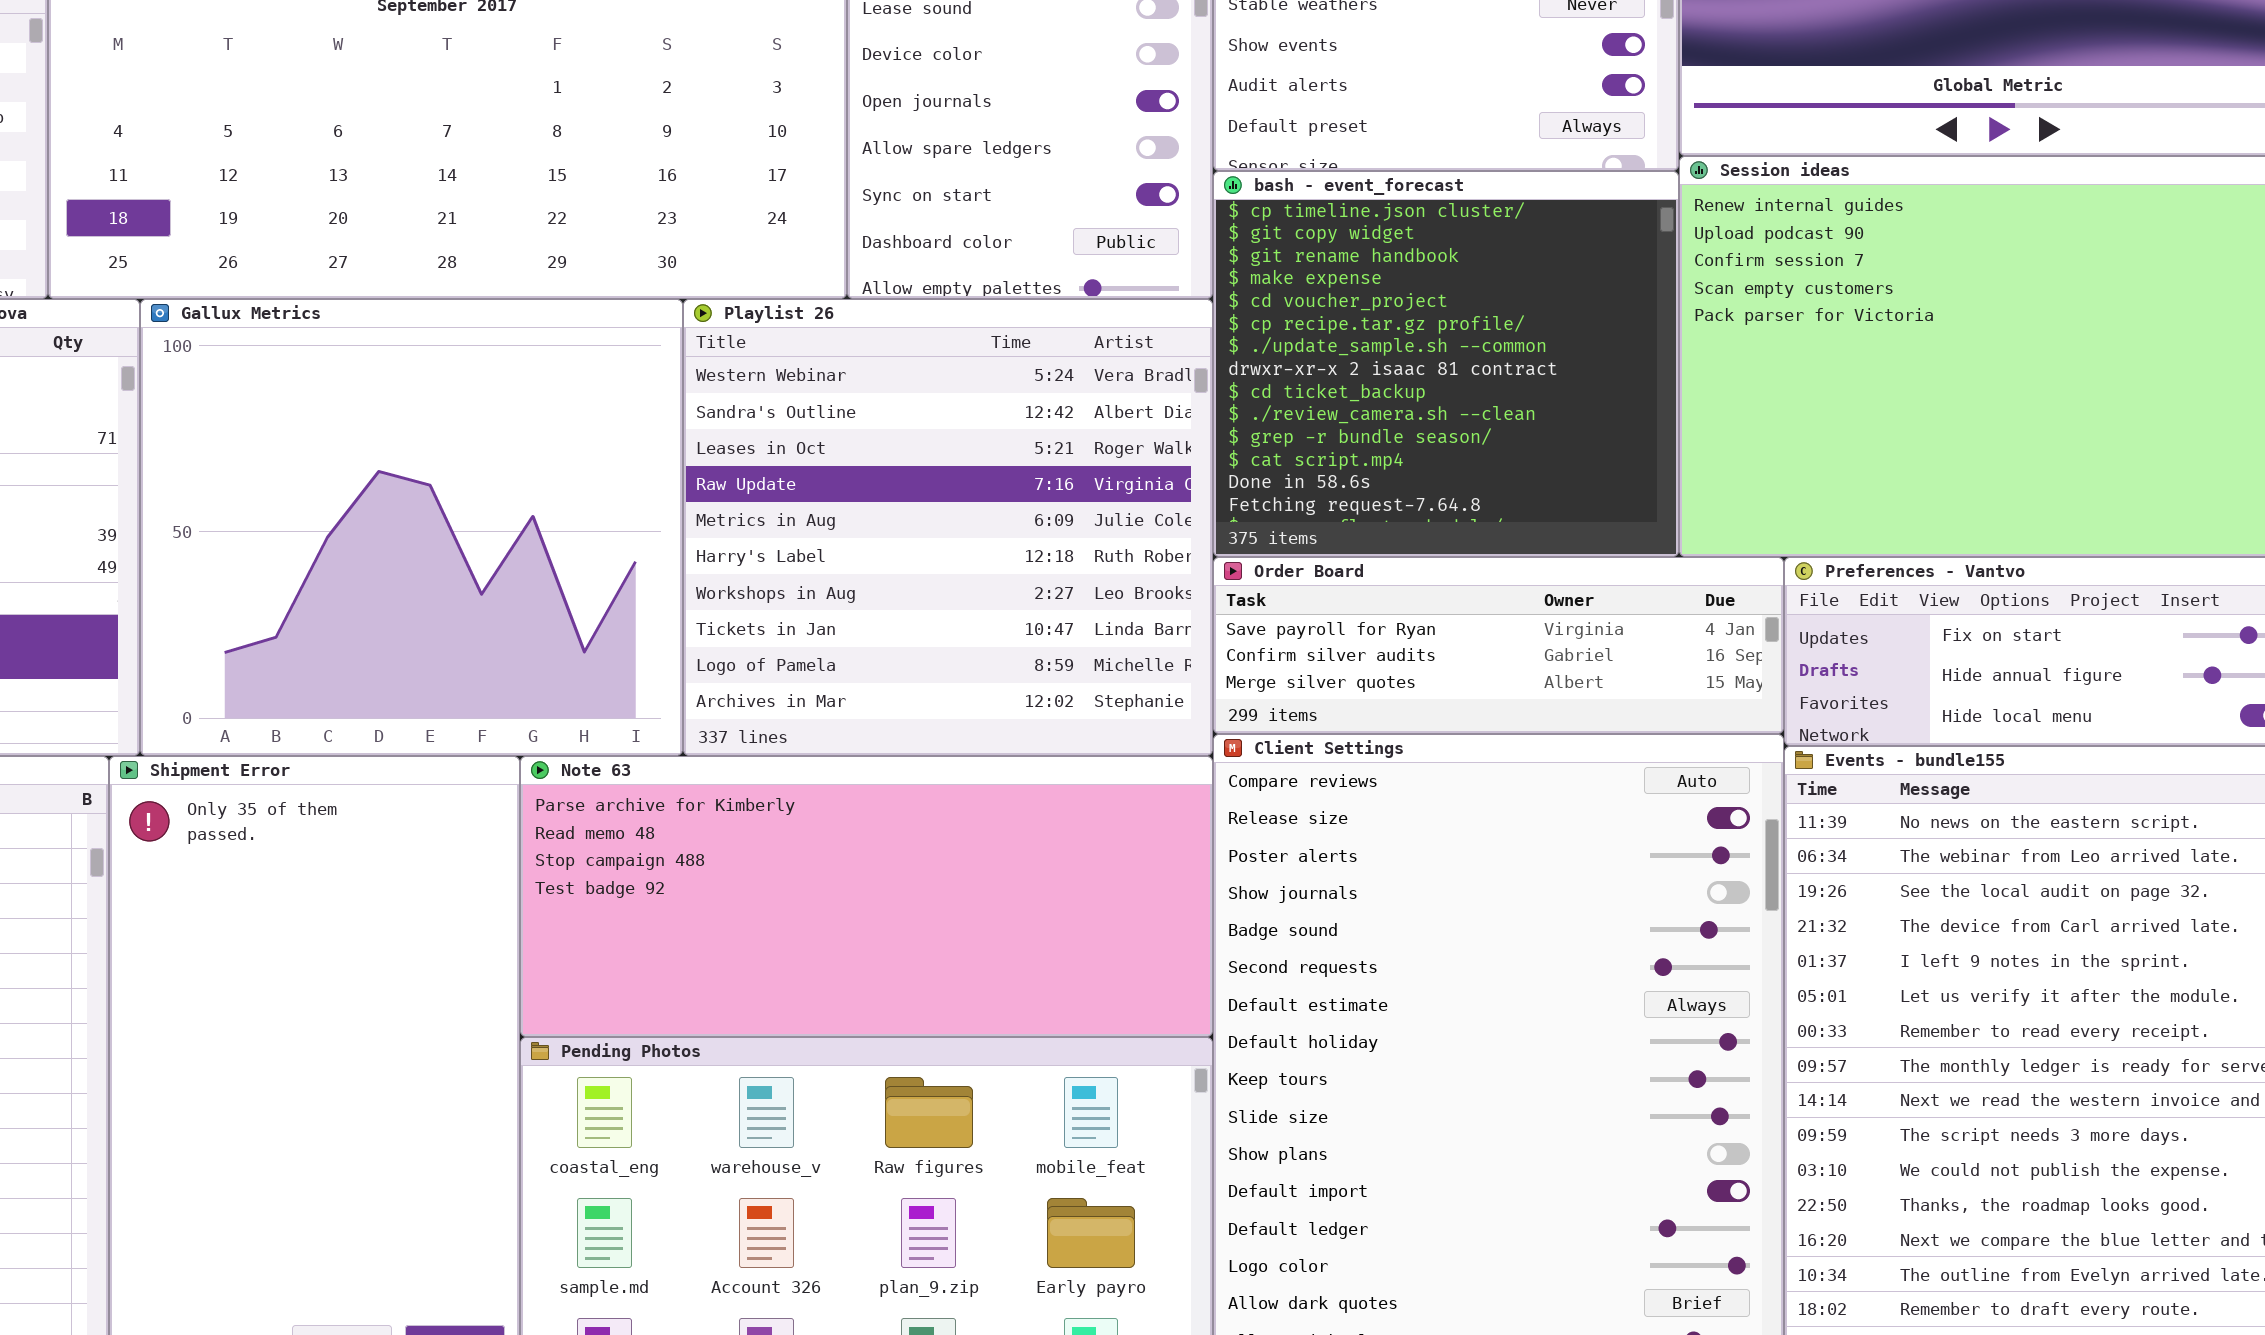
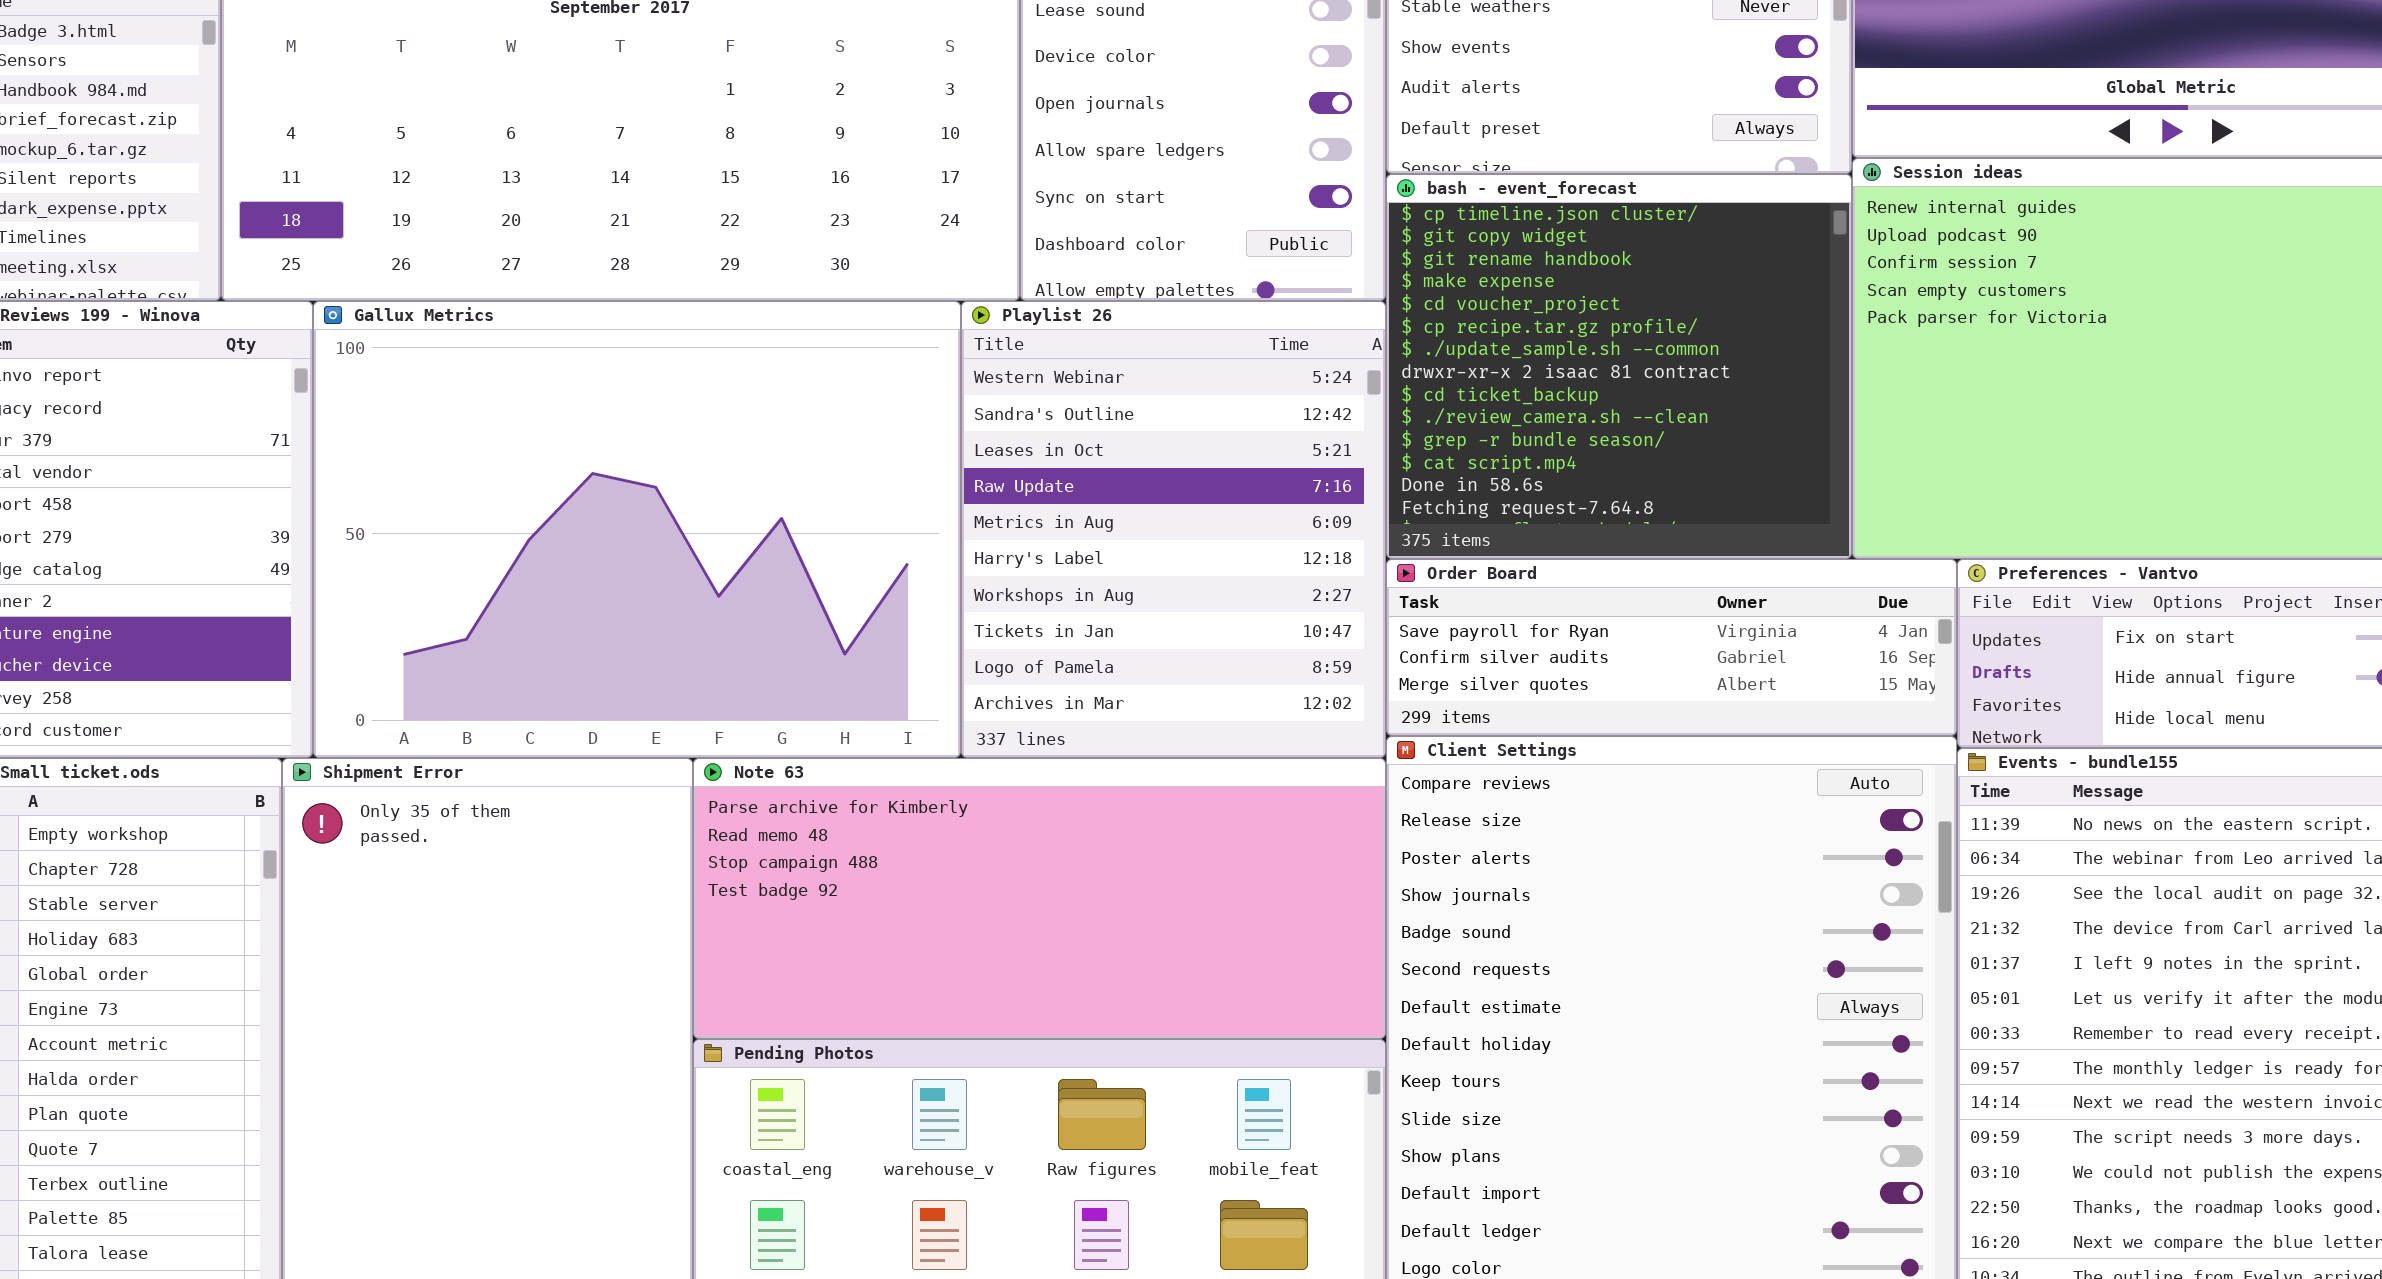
Gallux Metrics: [140,299,683,756] -> [313,301,961,758], resized
Playlist 26: [683,299,1213,756] -> [961,301,1386,758], resized

